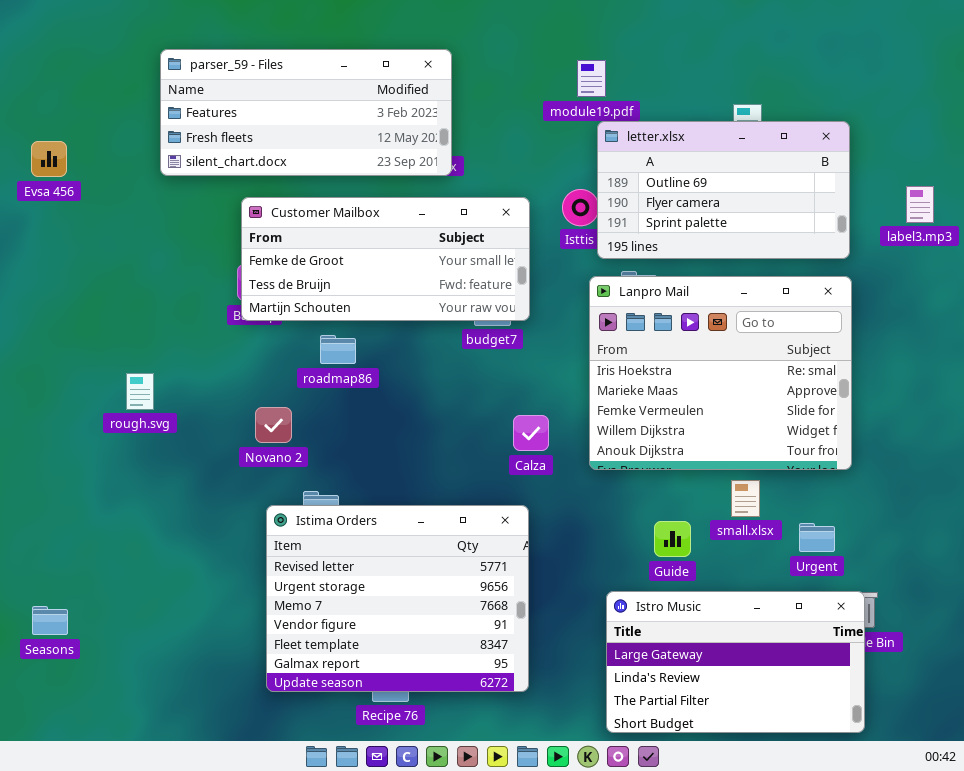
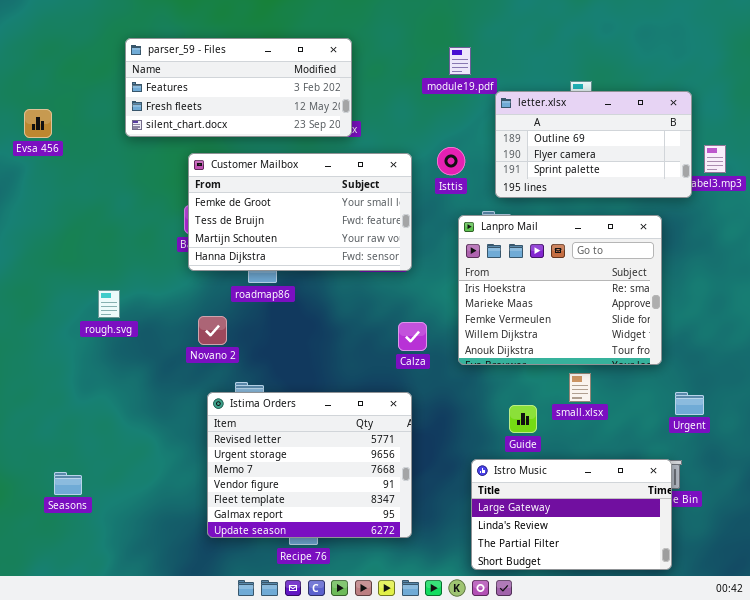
letter.xlsx: [597,121,850,259] -> [495,91,692,198], moved
Customer Mailbox: [241,197,530,321] -> [188,153,412,271], resized
Urgent: [799,523,835,552] -> [675,392,704,415], moved
Seasons: [32,606,68,635] -> [54,472,82,495], moved

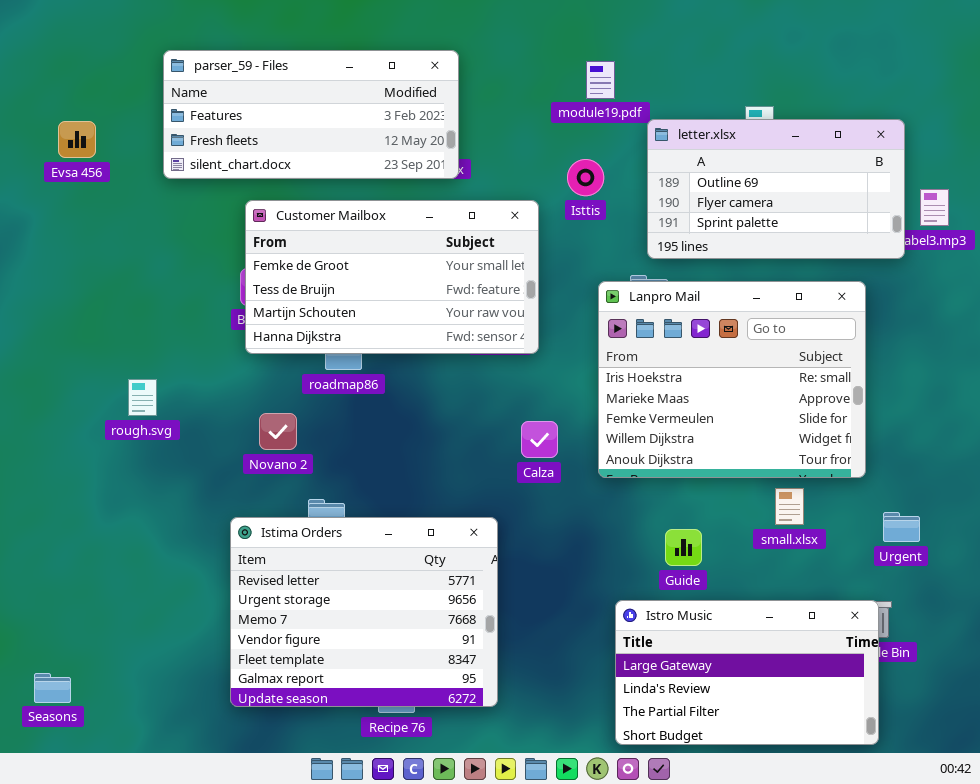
Evsa 456: [24,109,52,138] -> [58,121,96,158], moved
Isttis: [437,147,465,175] -> [567,159,604,196], moved
small.xlsx: [569,373,591,402] -> [775,488,804,525], moved
Istima Orders: [207,392,412,538] -> [230,517,498,707], moved
Seasons: [54,472,82,495] -> [34,673,71,703], moved

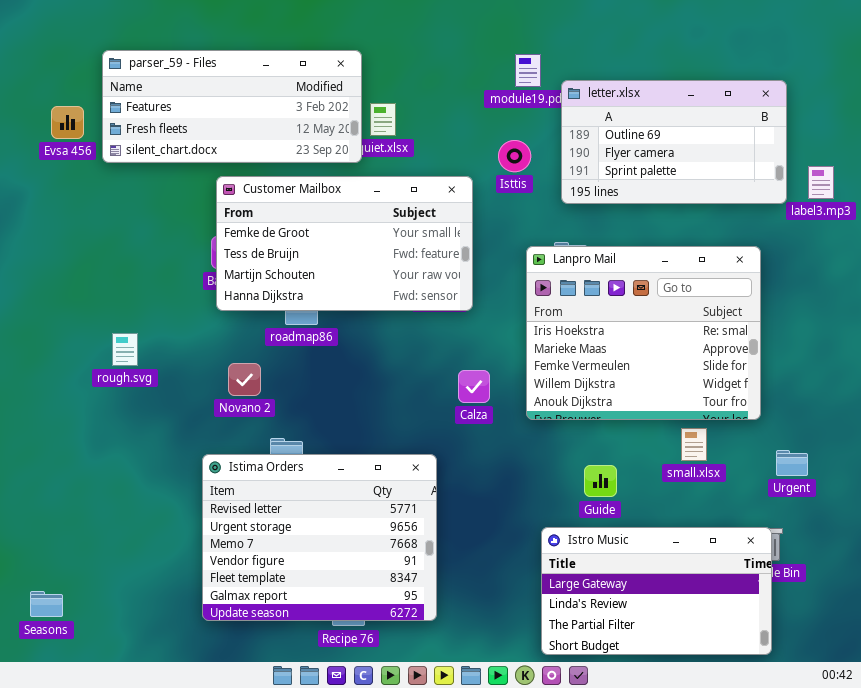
parser_59 - Files: [163,50,459,179] -> [102,50,362,163], moved
letter.xlsx: [647,119,905,259] -> [561,80,787,204], moved

